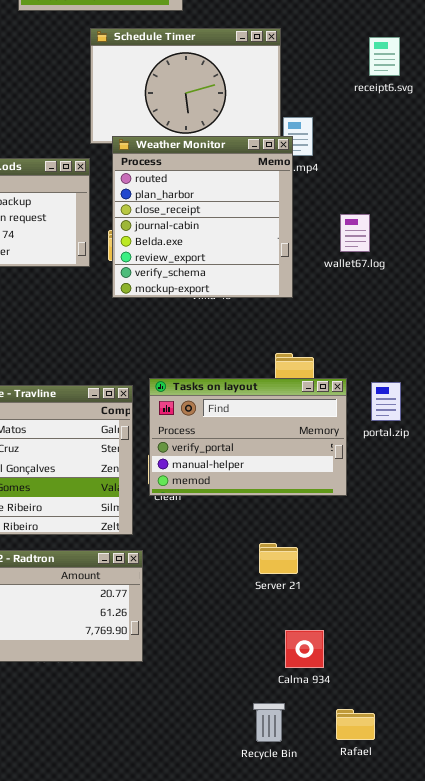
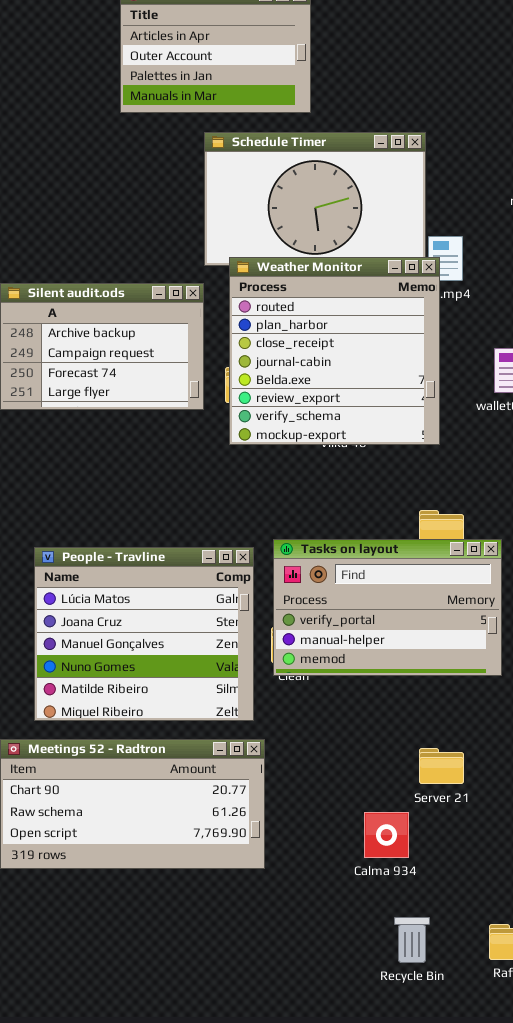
Server 21: [259,543,298,574] -> [419,748,464,784], moved
Calma 934: [285,630,324,668] -> [364,812,409,858], moved

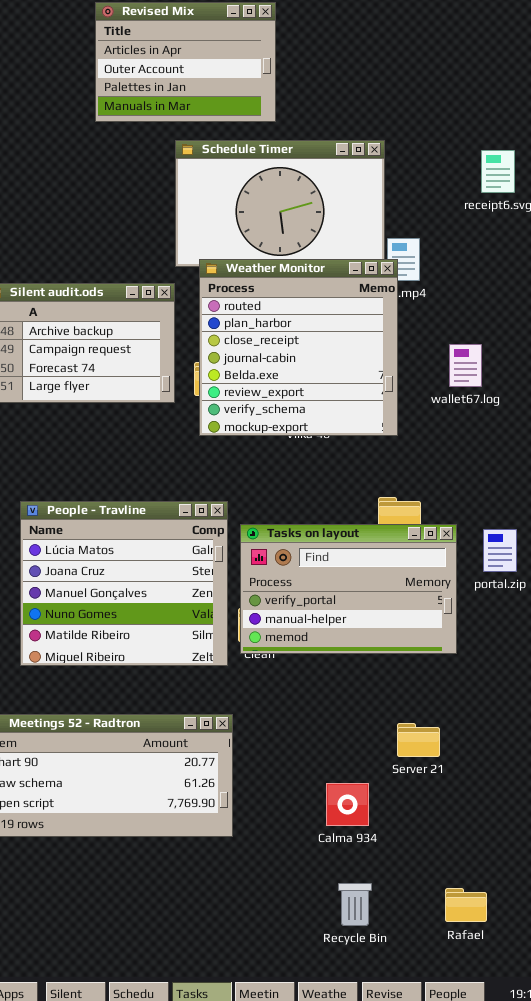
People - Travline: [34,547,254,721] -> [20,501,228,666], moved
Server 21: [419,748,464,784] -> [397,723,440,757], moved
Recycle Bin: [394,917,430,963] -> [338,883,372,926], moved

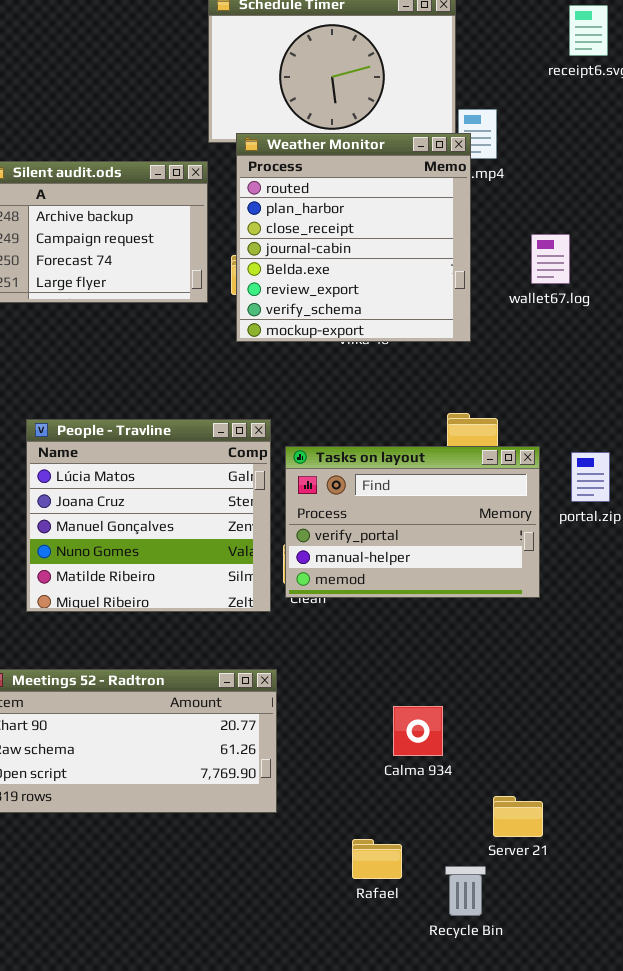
Server 21: [397,723,440,757] -> [493,796,543,837], moved
Calma 934: [326,783,369,826] -> [393,706,443,756], moved
Recycle Bin: [338,883,372,926] -> [445,866,486,916], moved
Rafael: [445,888,487,922] -> [352,839,402,879], moved

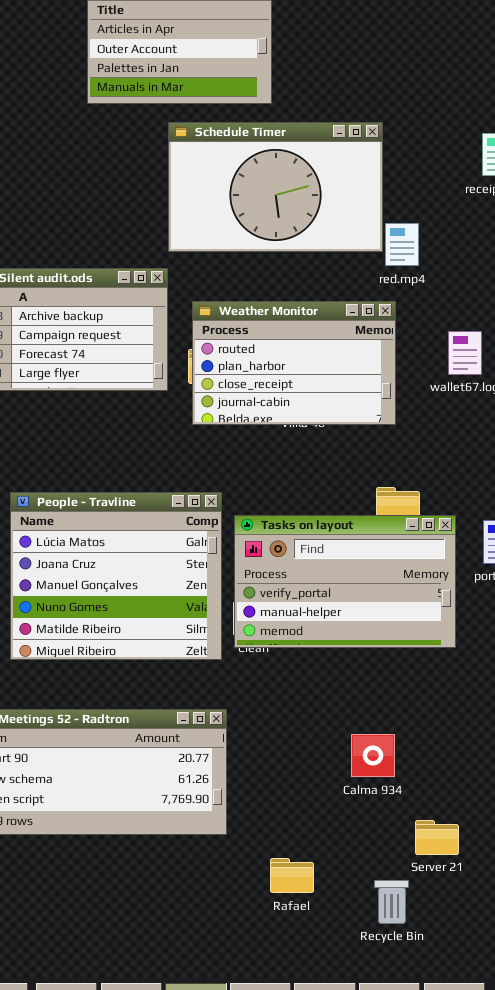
Weather Monitor: [236,133,471,342] -> [192,301,396,425], resized
Calma 934: [393,706,443,756] -> [351,734,395,777], moved
Rafael: [352,839,402,879] -> [270,858,314,893], moved

